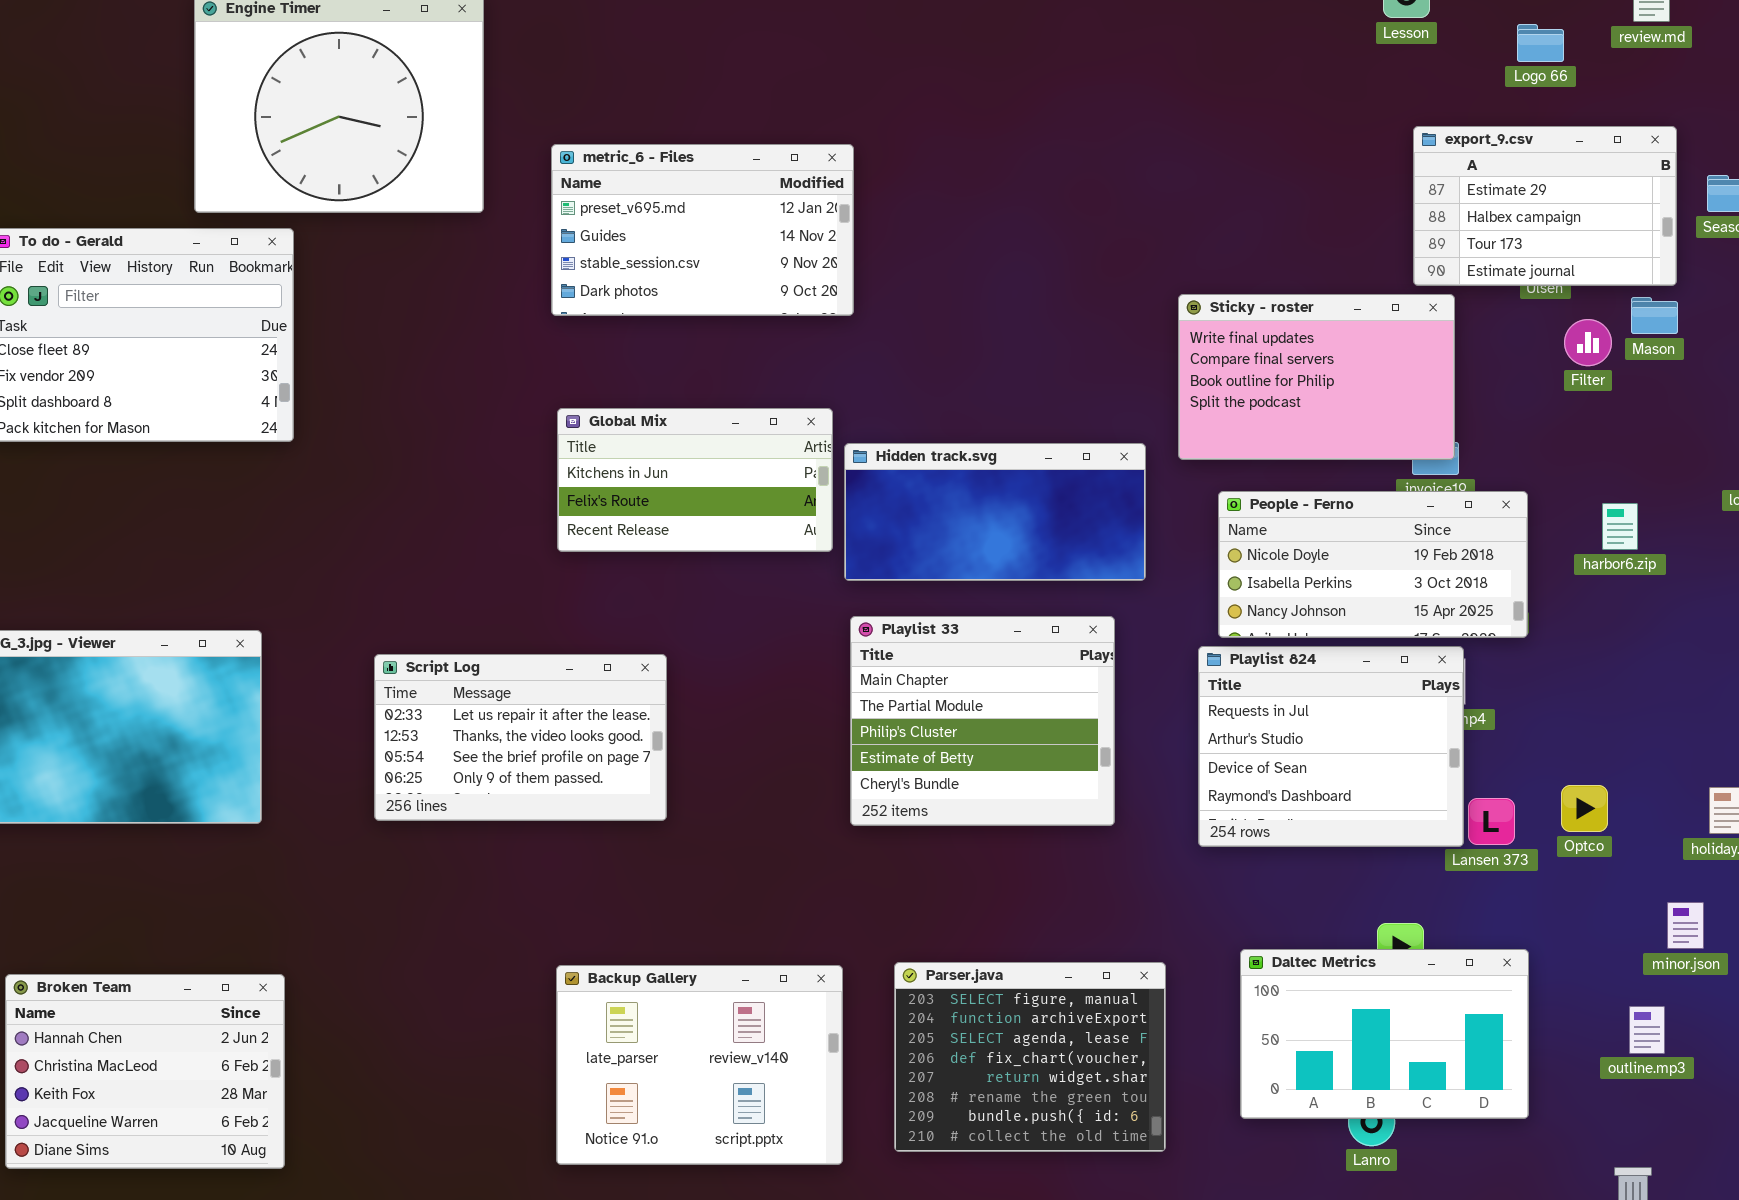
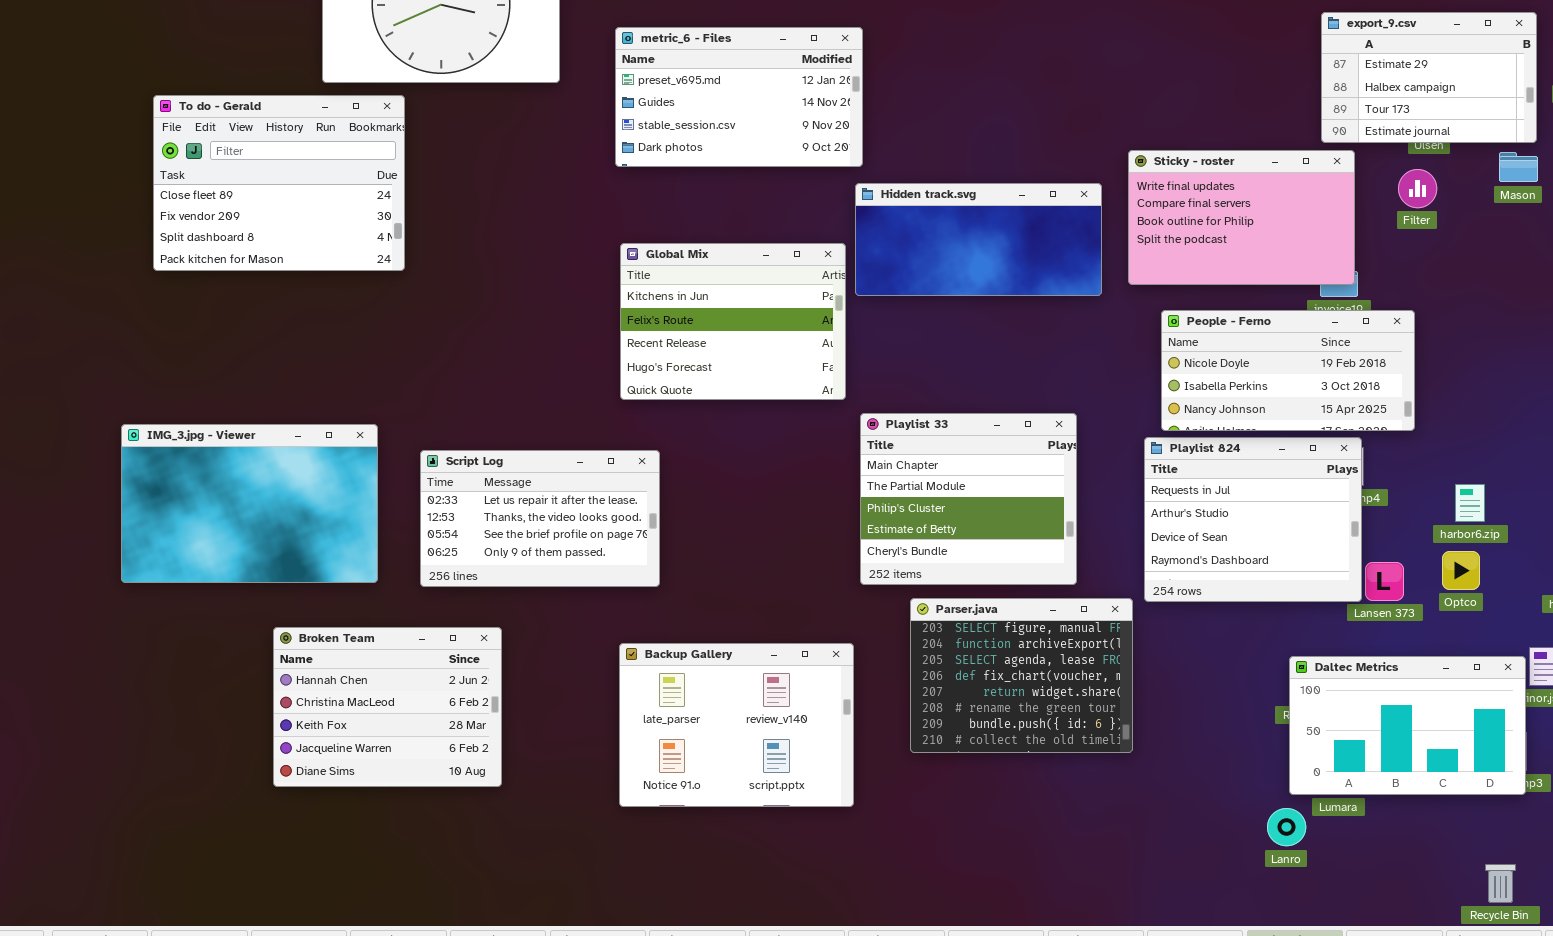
Filter: [1564,319,1612,366] -> [1398,169,1437,208], moved
Global Mix: [557,408,833,552] -> [620,243,846,400], resized
Hidden track.svg: [844,443,1146,581] -> [855,183,1102,296], moved
harbor6.zip: [1602,503,1638,550] -> [1455,484,1485,522], moved
Script Log: [374,654,667,821] -> [420,450,660,587], moved
Daltec Metrics: [1240,949,1529,1119] -> [1289,656,1526,795], moved
Parser.java: [894,962,1166,1152] -> [910,598,1133,753], moved
Backup Gallery: [556,965,843,1165] -> [619,643,854,807], moved
Broken Team: [5,974,285,1169] -> [273,627,502,787], moved

